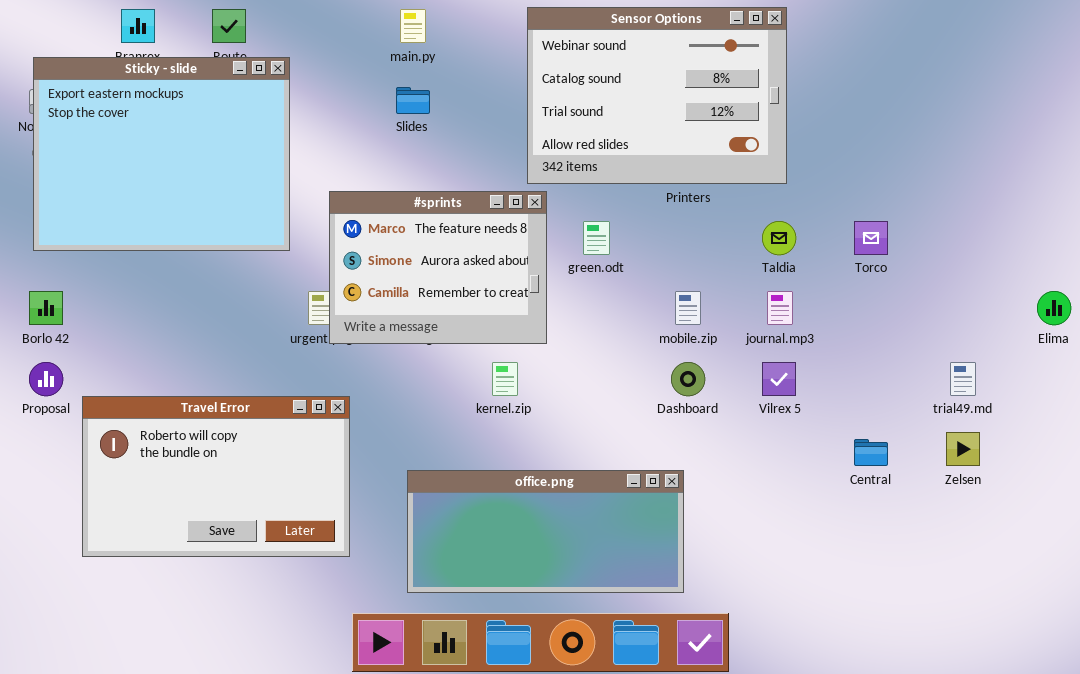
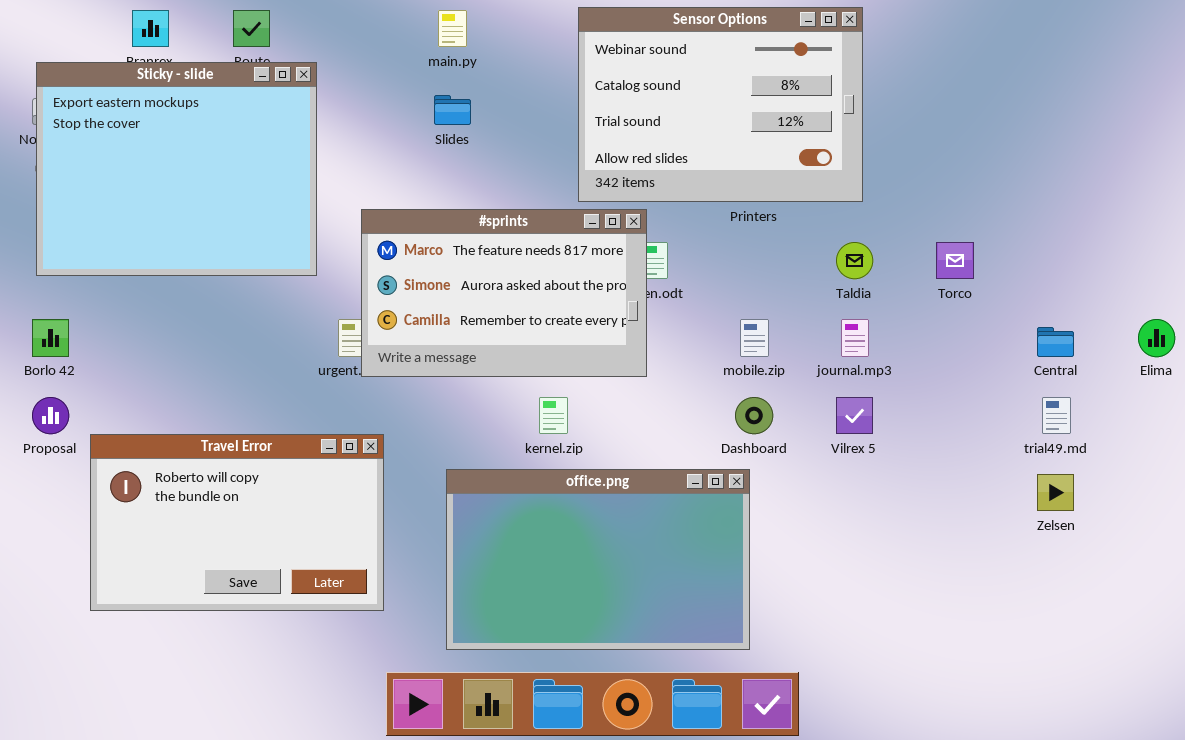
#sprints: [329,191,547,344] -> [361,209,647,377], resized
Central: [854,439,888,466] -> [1037,327,1074,357], moved
office.png: [407,470,684,593] -> [446,469,750,650], resized

